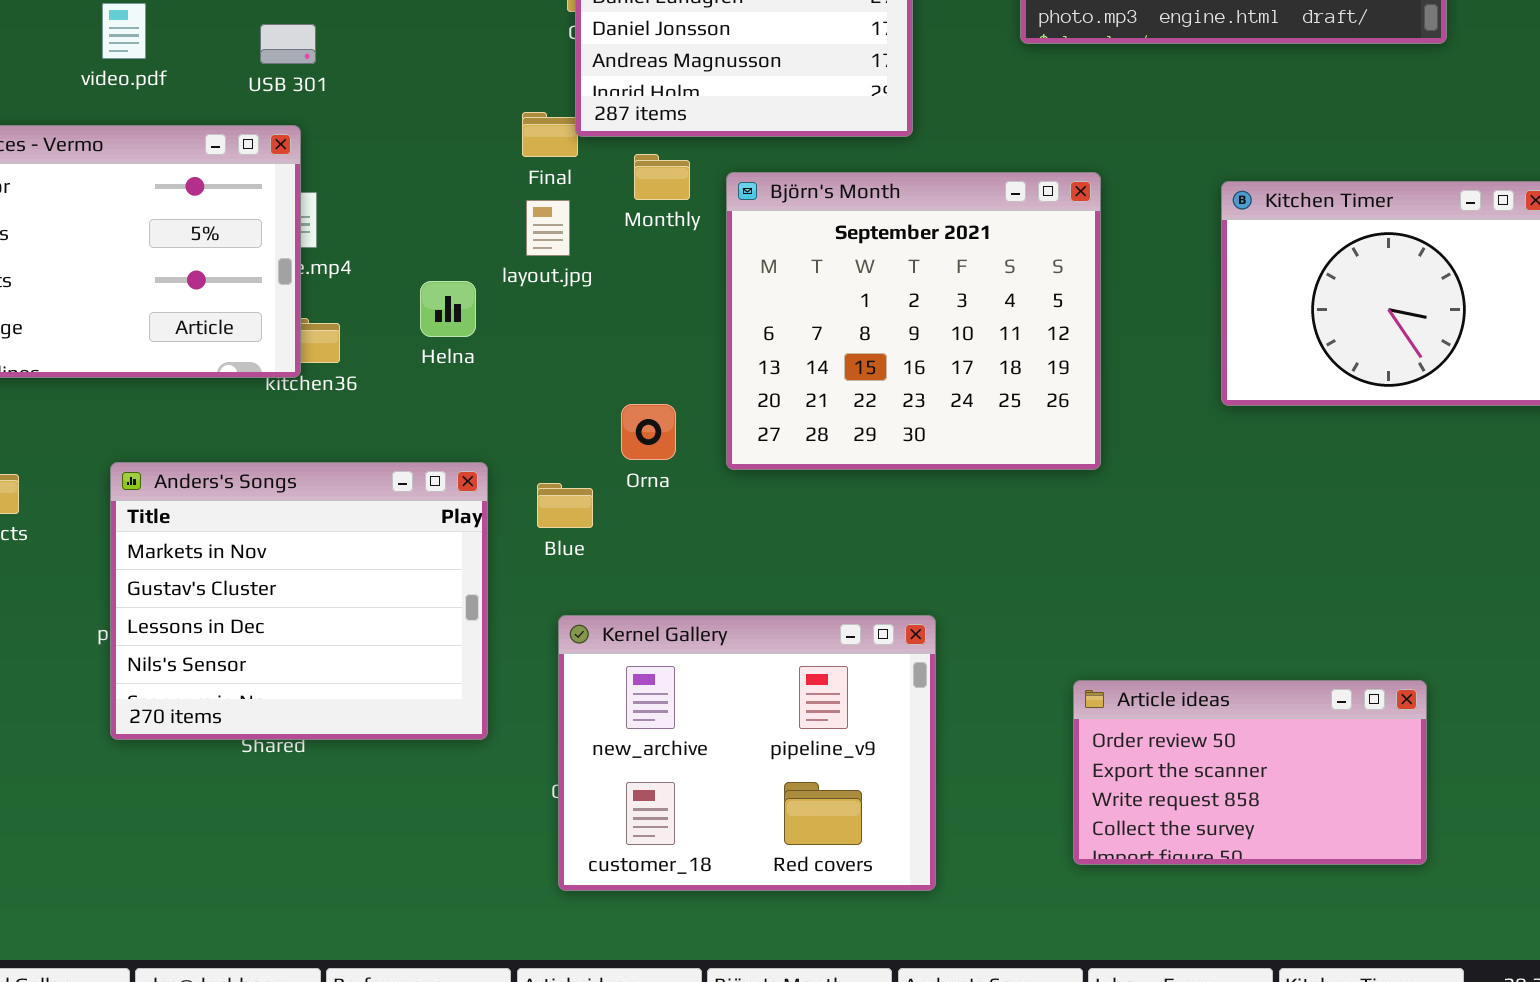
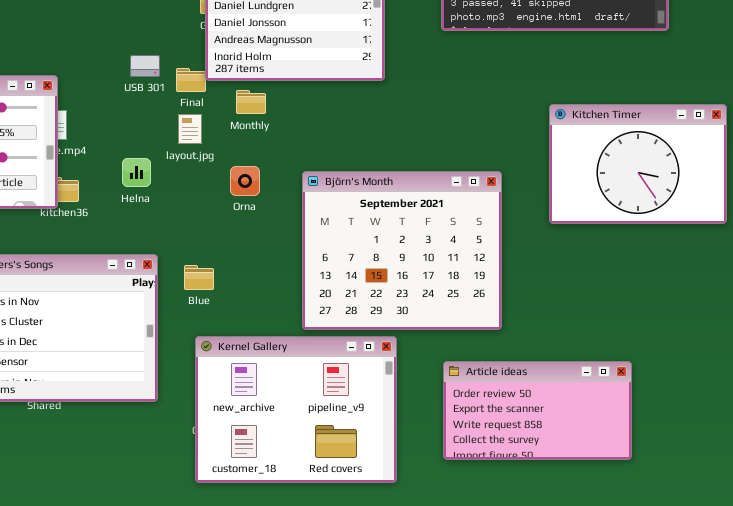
USB 301: [260,24,316,64] -> [130,55,160,77], moved
Björn's Month: [726,172,1101,470] -> [302,171,502,330], moved
Orna: [621,404,676,460] -> [230,166,260,196], moved
Article ideas: [1073,680,1427,865] -> [443,361,632,460], moved

